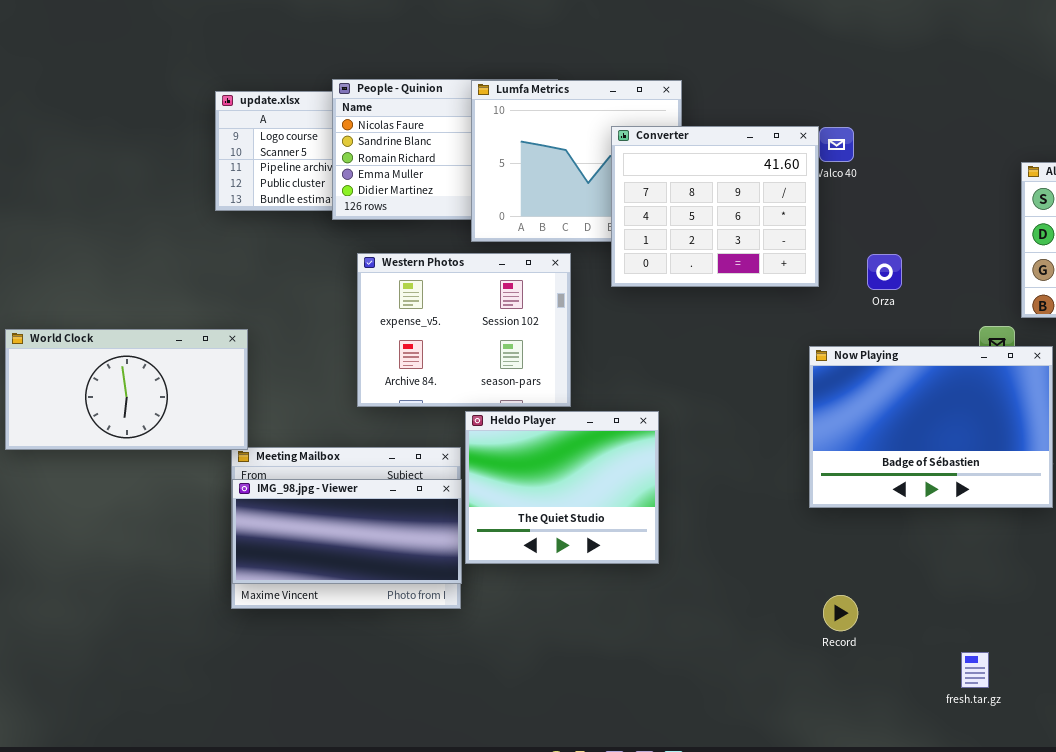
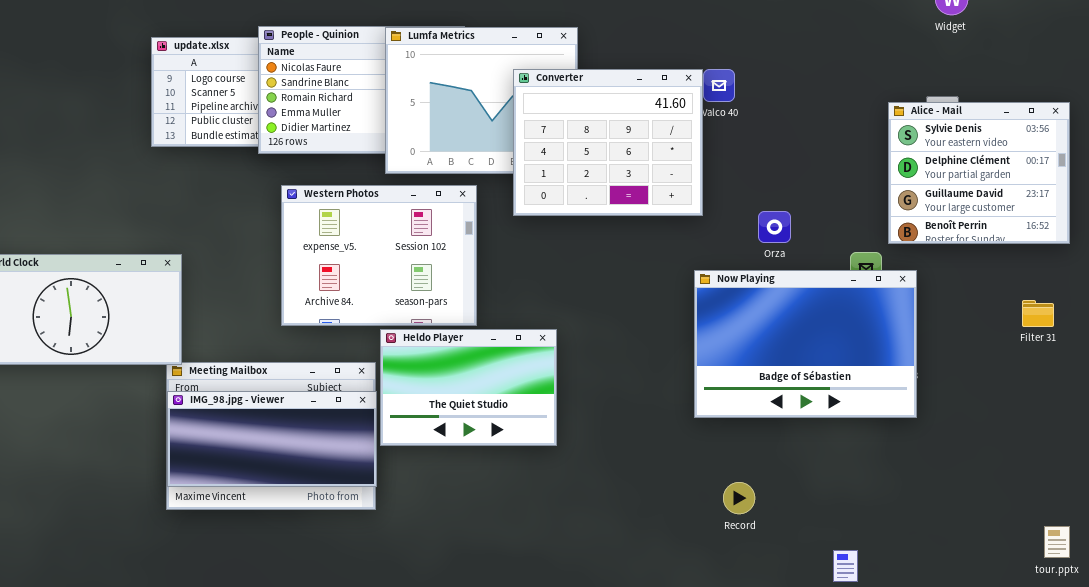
Orza: [867,254,902,290] -> [758,211,791,243], moved
Heldo Player: [465,411,659,564] -> [380,329,557,446], resized
Record: [823,595,858,631] -> [723,482,755,514], moved

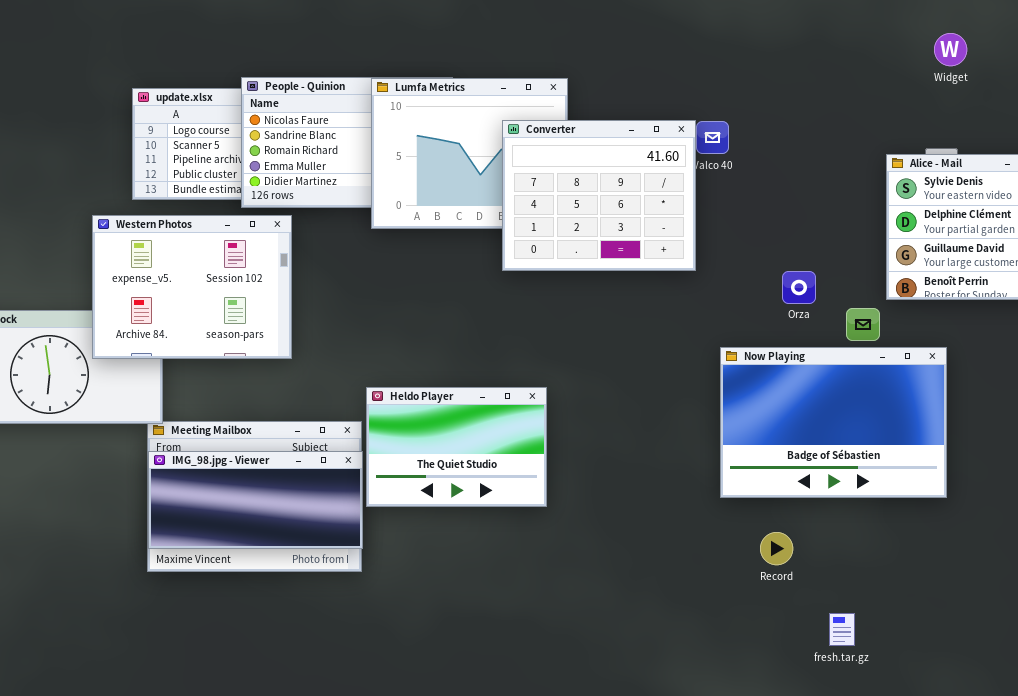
Western Photos: [281,185,477,326] -> [92,215,292,359], moved
Orza: [758,211,791,243] -> [782,271,816,304], moved
Now Playing: [694,270,917,418] -> [720,347,947,498], moved
Record: [723,482,755,514] -> [760,532,793,565], moved

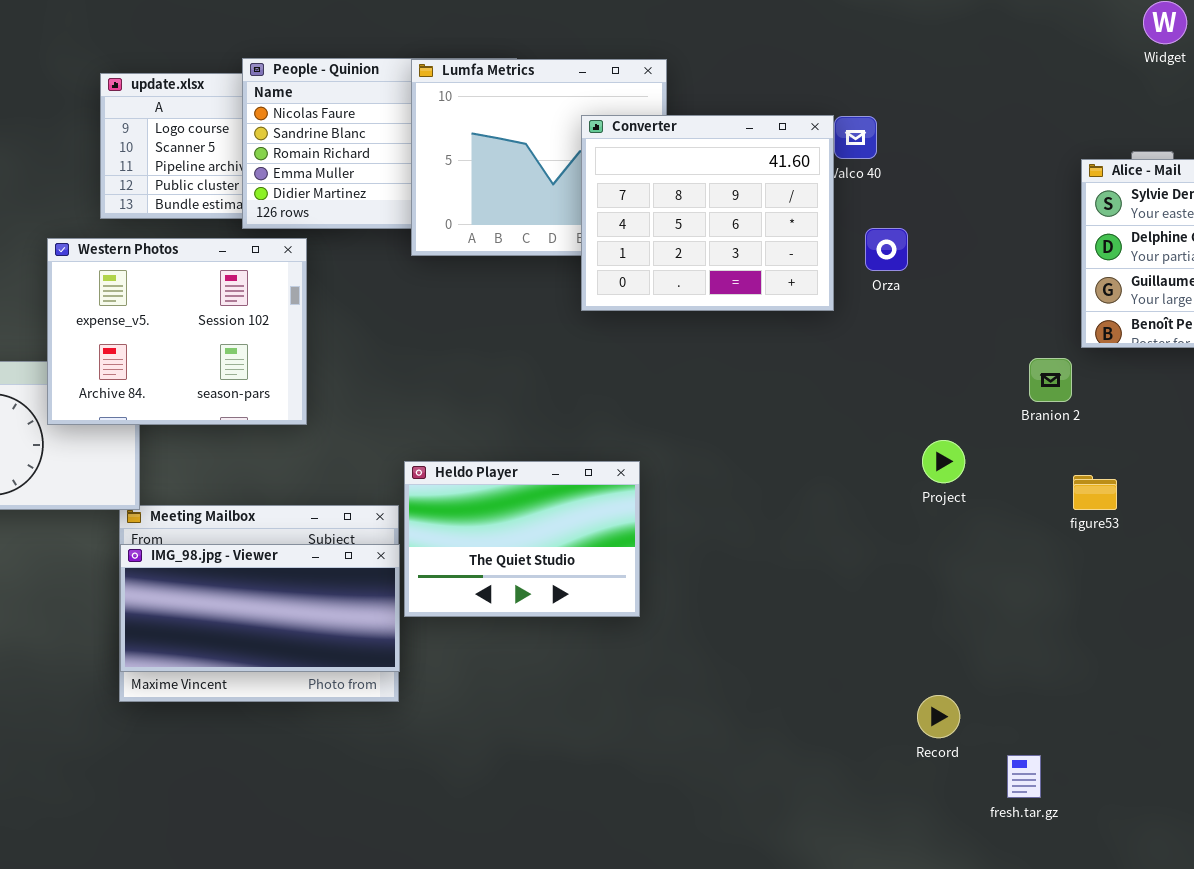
Orza: [782,271,816,304] -> [865,228,908,271], moved
Now Playing: [720,347,947,498] -> none, closed
Record: [760,532,793,565] -> [917,695,960,738], moved

